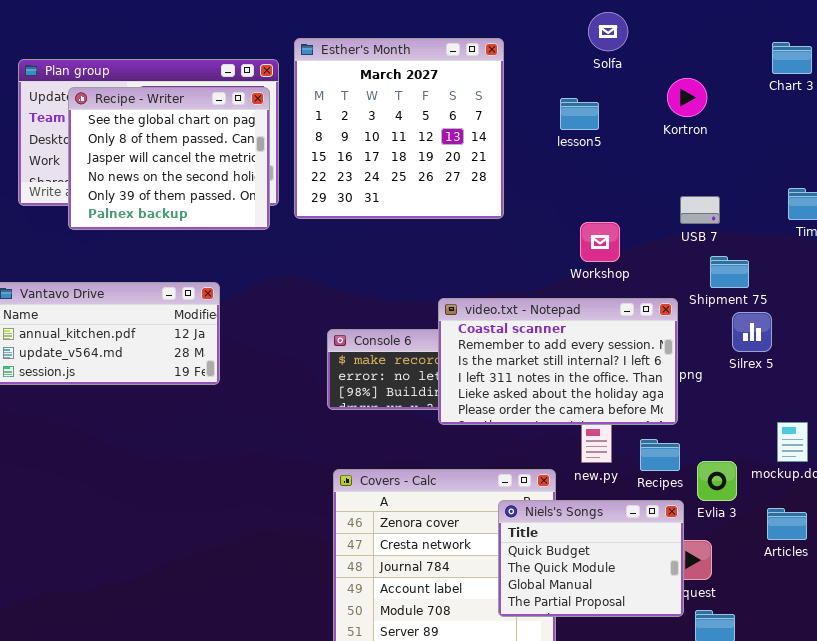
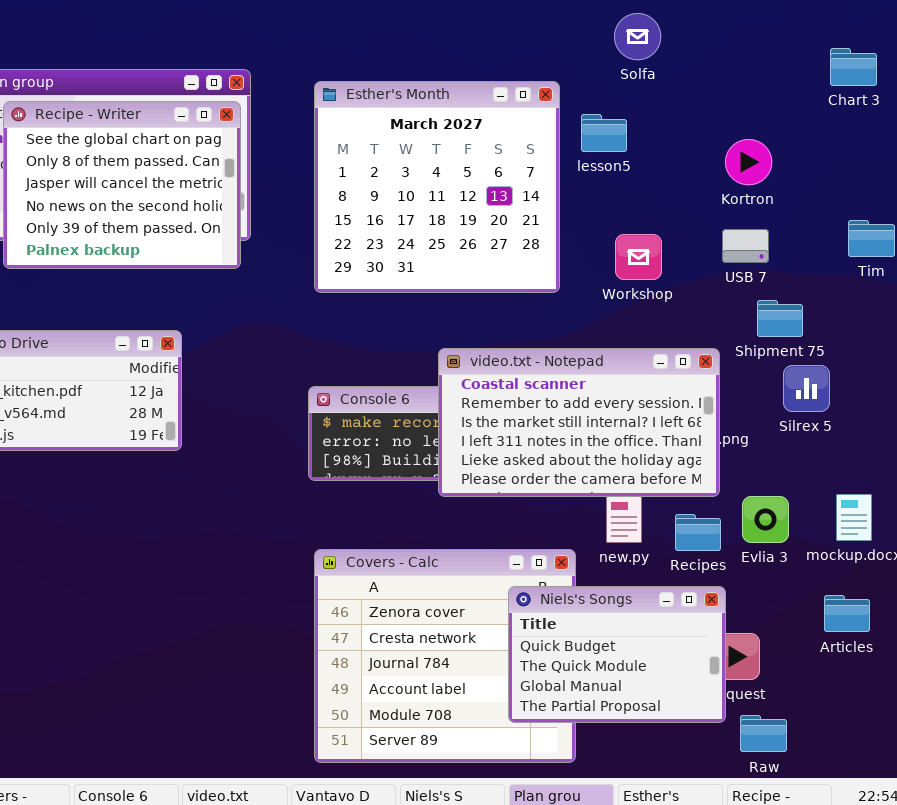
Esther's Month: [294,38,504,219] -> [314,81,560,293], moved
Kortron: [667,78,707,117] -> [725,139,772,185], moved
Workshop: [580,222,620,262] -> [615,234,662,280], moved
Evlia 3: [697,461,737,501] -> [742,496,789,543], moved

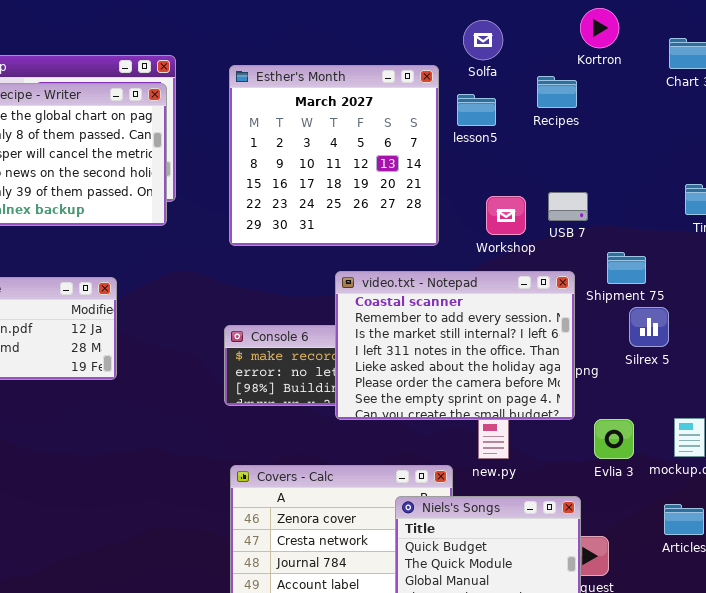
Solfa: [614,13,661,60] -> [463,20,503,60], moved
Kortron: [725,139,772,185] -> [580,8,619,48], moved
USB 7: [722,229,769,263] -> [548,192,588,221], moved
video.txt - Notepad: [438,348,720,497] -> [335,271,575,420], resized
Recipes: [675,514,721,551] -> [537,76,577,108], moved

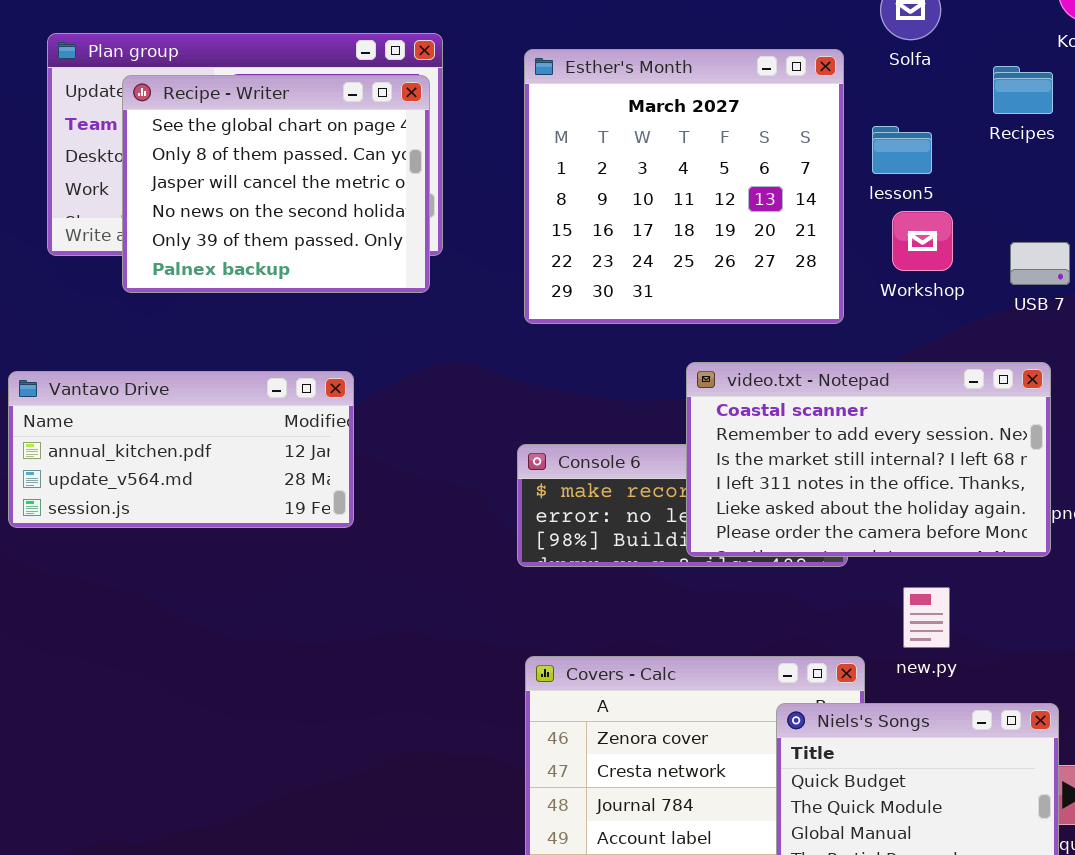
lesson5: [457,94,496,126] -> [872,126,932,174], moved
Workshop: [486,196,526,235] -> [892,211,953,271], moved
video.txt - Notepad: [335,271,575,420] -> [686,362,1051,557], resized

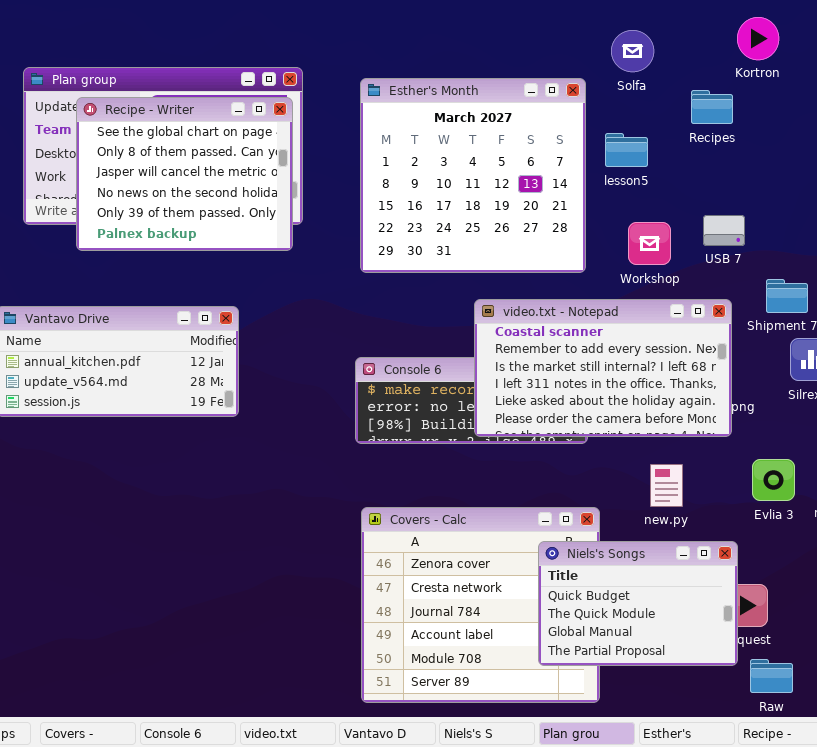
Workshop: [892,211,953,271] -> [628,222,671,265], moved
new.py: [903,587,950,648] -> [650,464,683,507], moved

